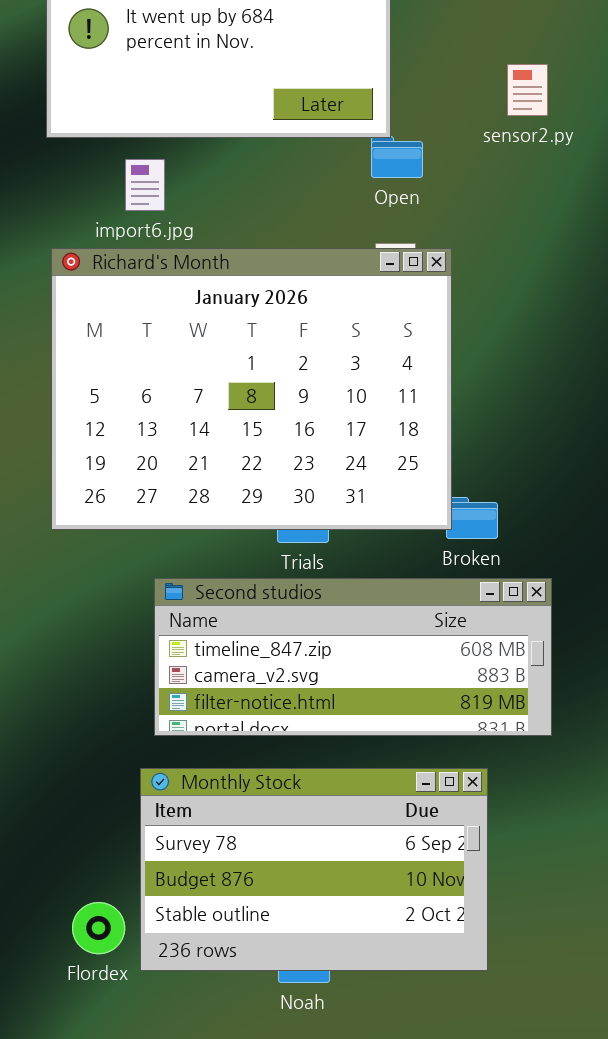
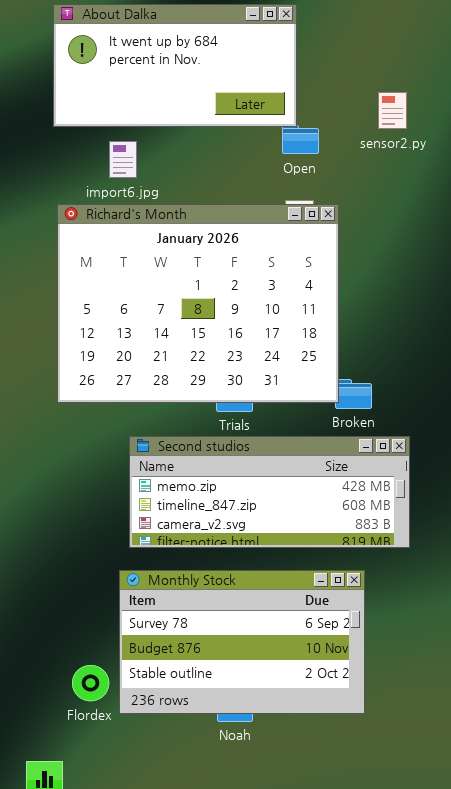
sensor2.py: [507,64,548,116] -> [378,92,407,129], moved
Second studios: [154,578,552,736] -> [129,436,410,548], scrolled up 1 row

